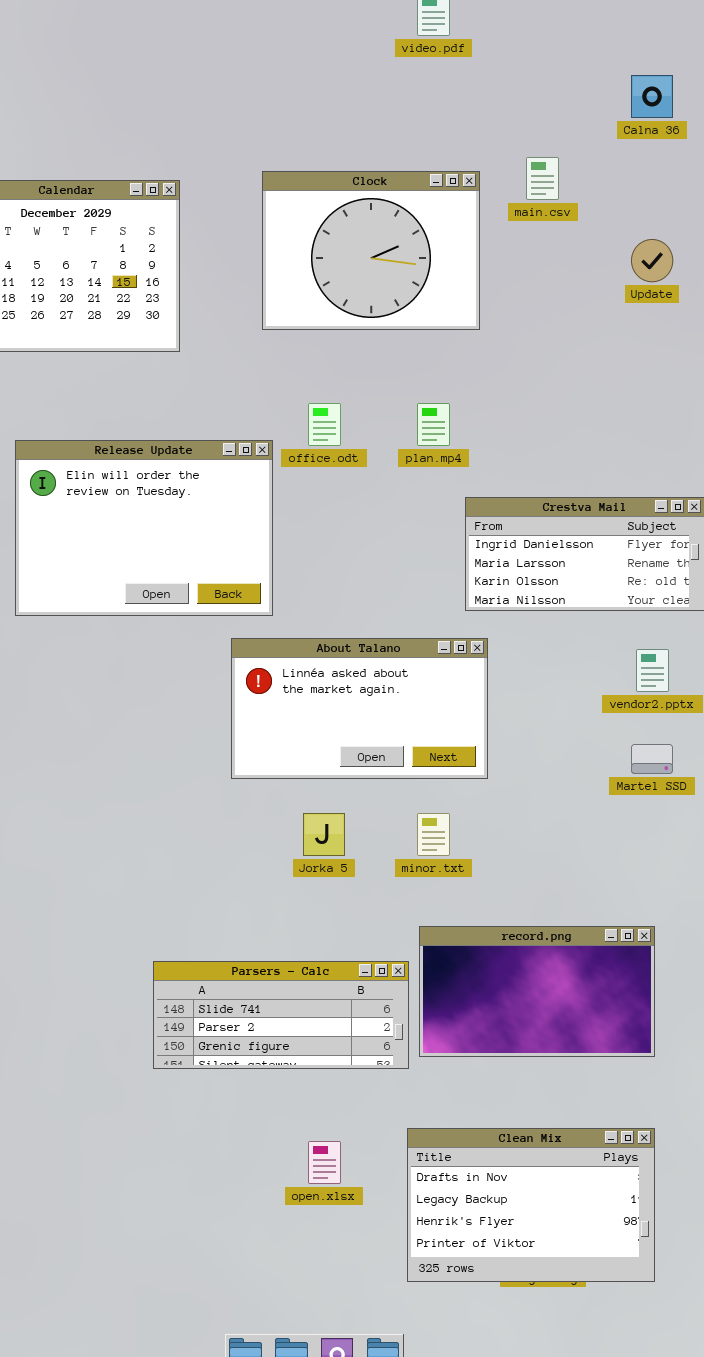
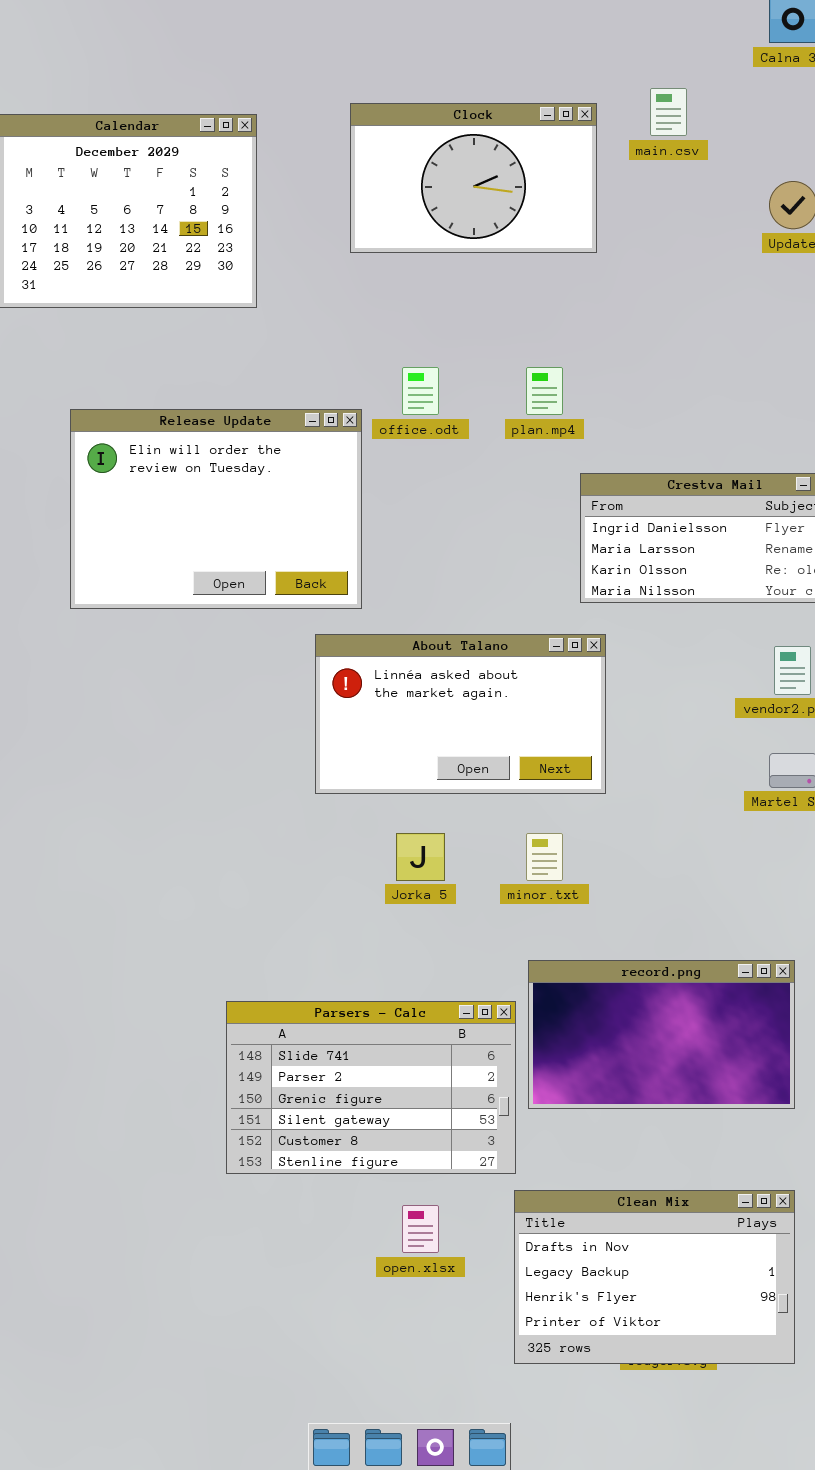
Clock: [262,171,480,330] -> [350,103,597,253], resized
Parsers - Calc: [153,961,409,1069] -> [226,1001,516,1174], resized

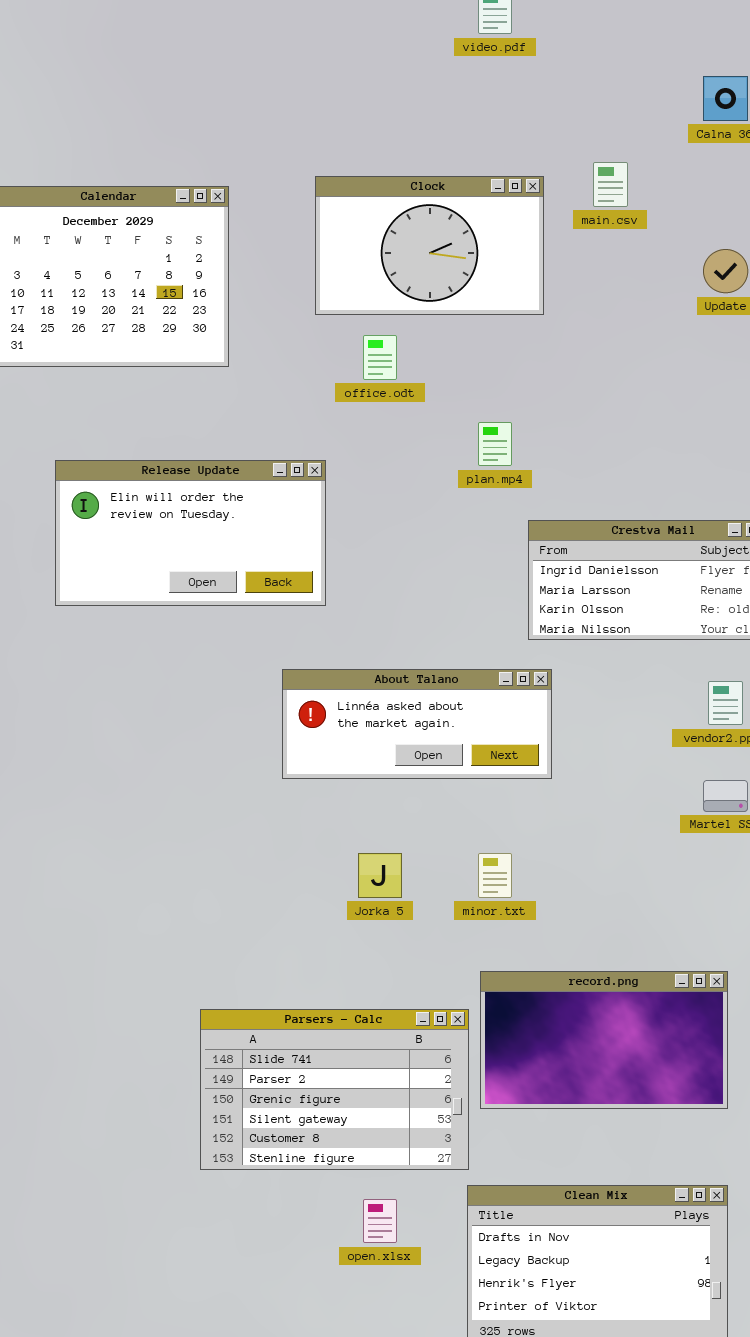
office.odt: [402,367,439,415] -> [363,335,397,380], moved
Release Update: [70,409,362,609] -> [55,460,326,606], resized
About Talano: [315,634,606,794] -> [282,669,552,779], resized

